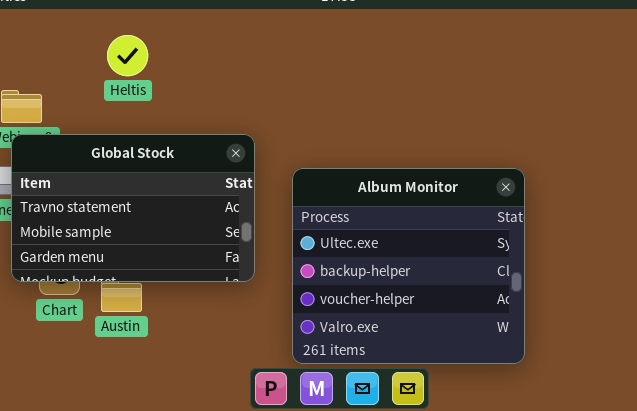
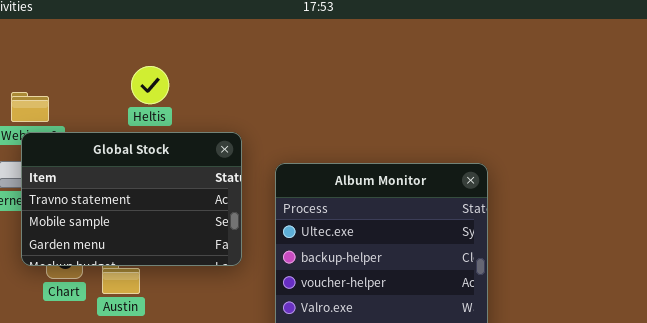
Heltis: [107,35,148,76] -> [131,66,169,104], moved

